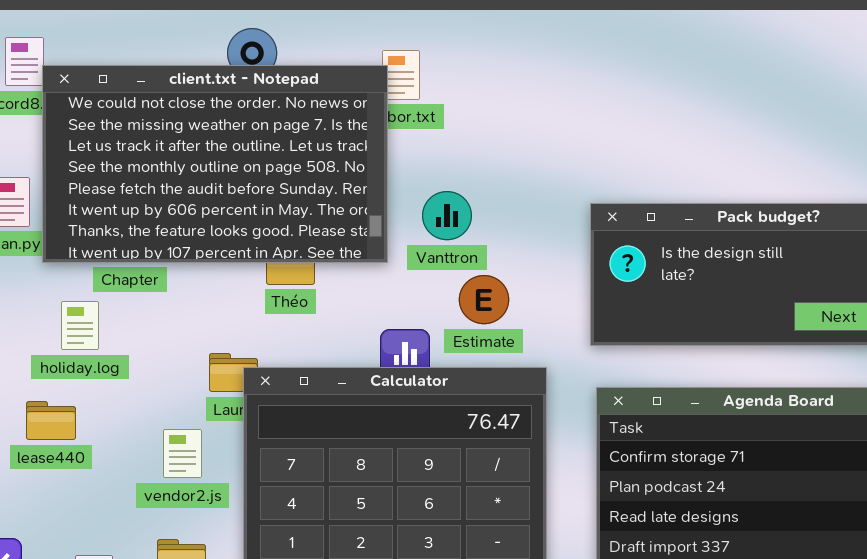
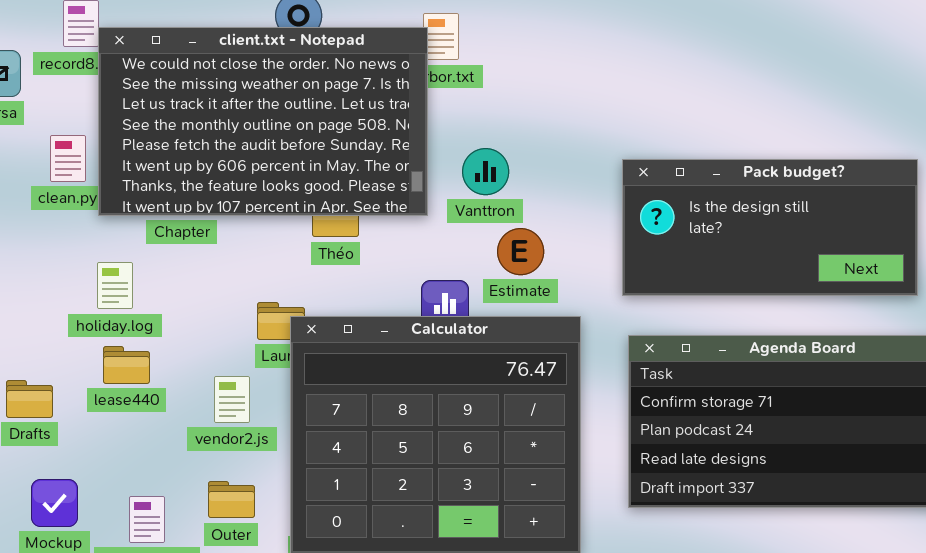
holiday.log: [61,301,99,350] -> [97,262,133,309], moved
lease440: [26,401,76,440] -> [103,346,150,384], moved

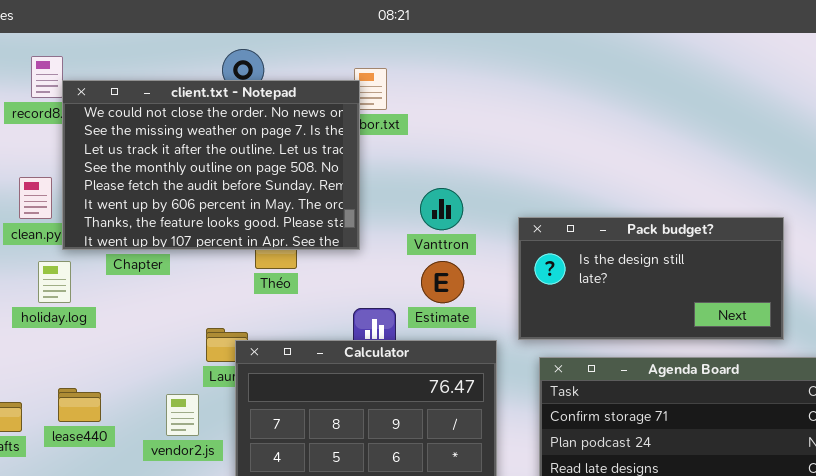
Vanttron: [462,148,509,195] -> [420,188,463,230], moved
Pack budget?: [622,159,918,296] -> [518,217,784,340], moved
holiday.log: [97,262,133,309] -> [38,261,71,303], moved
lease440: [103,346,150,384] -> [58,388,101,422], moved

